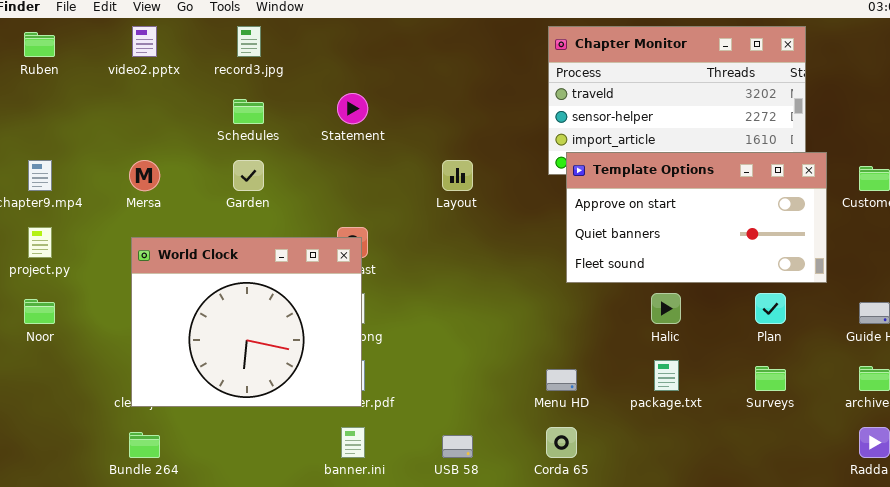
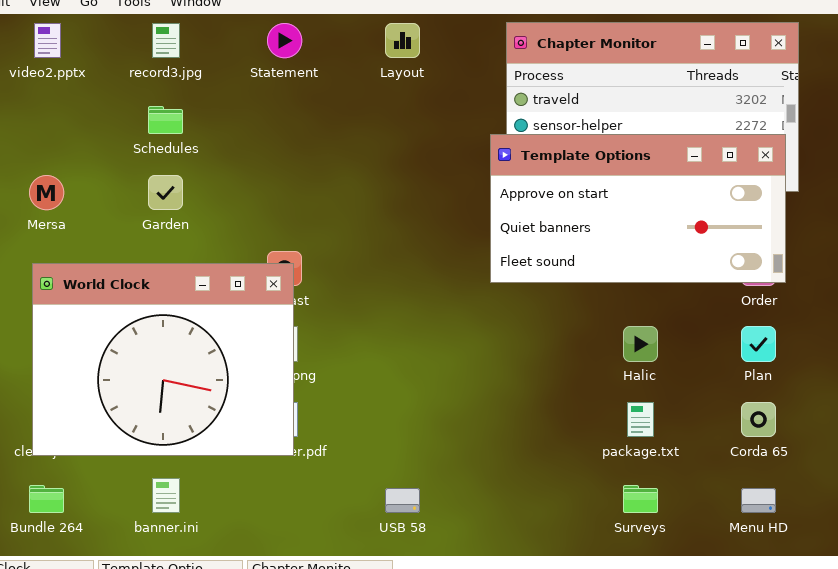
Statement: [337,93,368,124] -> [267,23,302,58], moved
Template Options: [566,152,827,283] -> [490,134,786,283], moved
Layout: [442,160,473,191] -> [385,23,420,58], moved
Surveys: [755,366,786,391] -> [623,485,658,513], moved
Menu HD: [546,369,577,391] -> [741,488,776,513], moved
banner.ini: [341,427,365,458] -> [152,478,180,513], moved
Corda 65: [546,427,577,458] -> [741,402,776,437], moved

